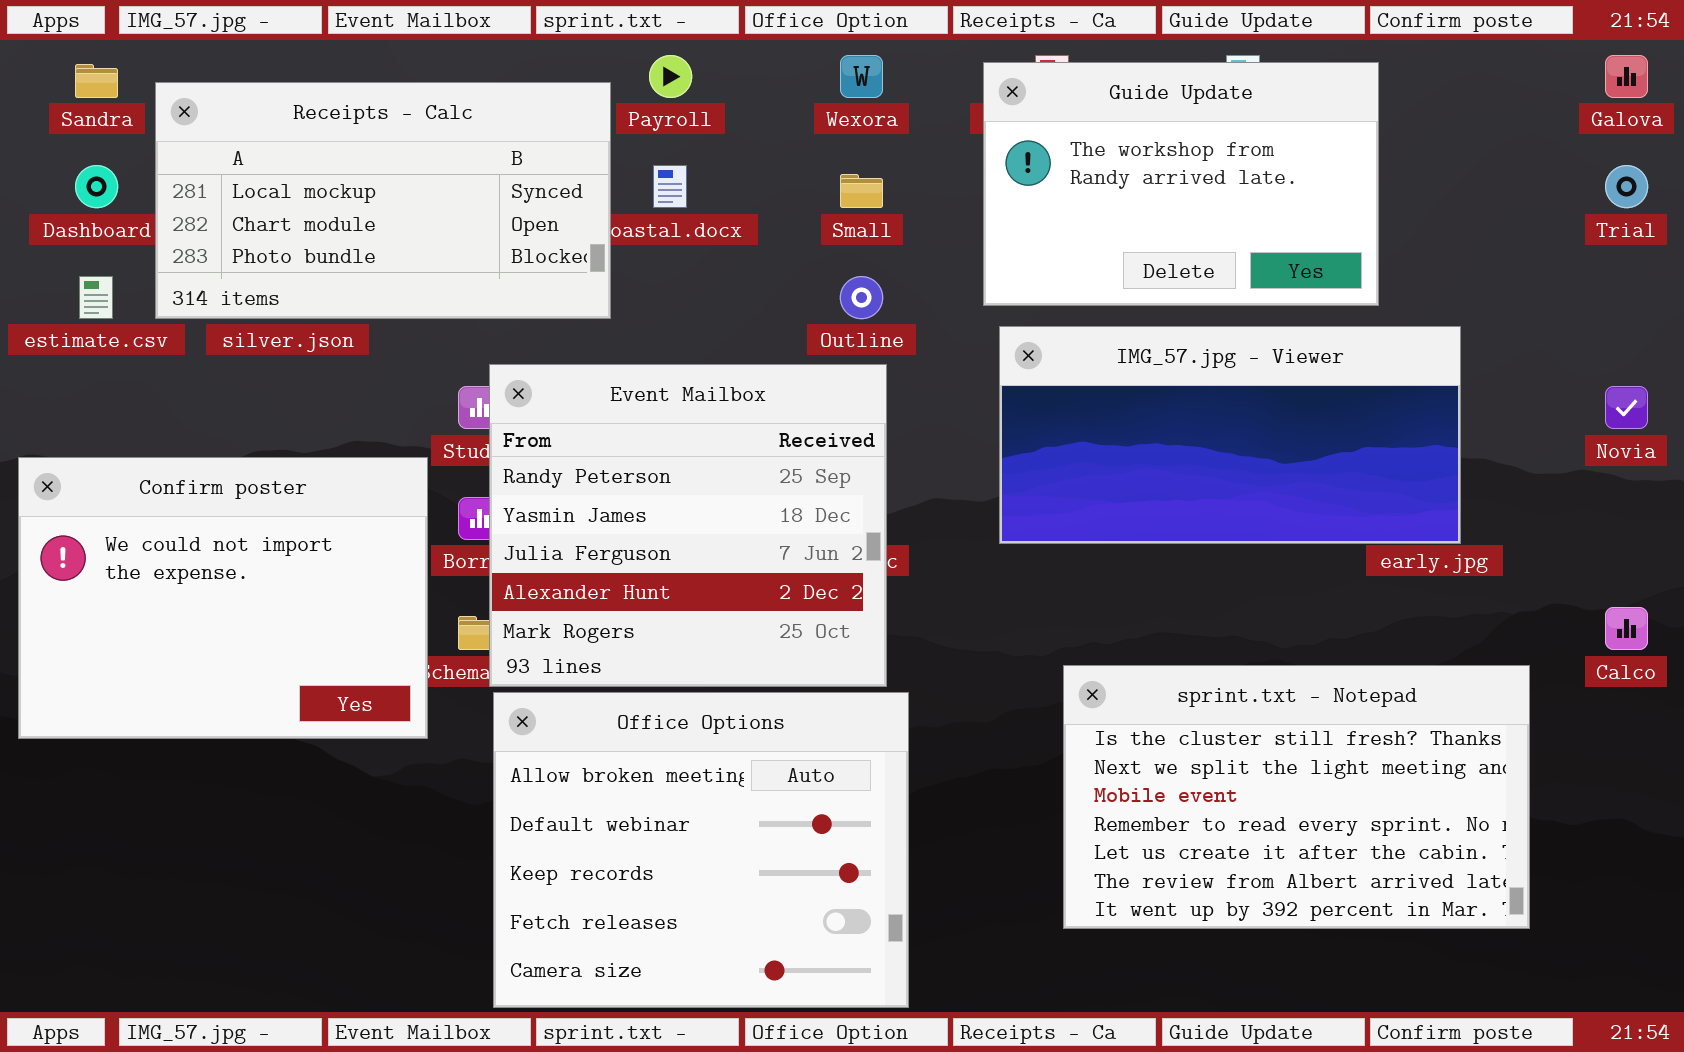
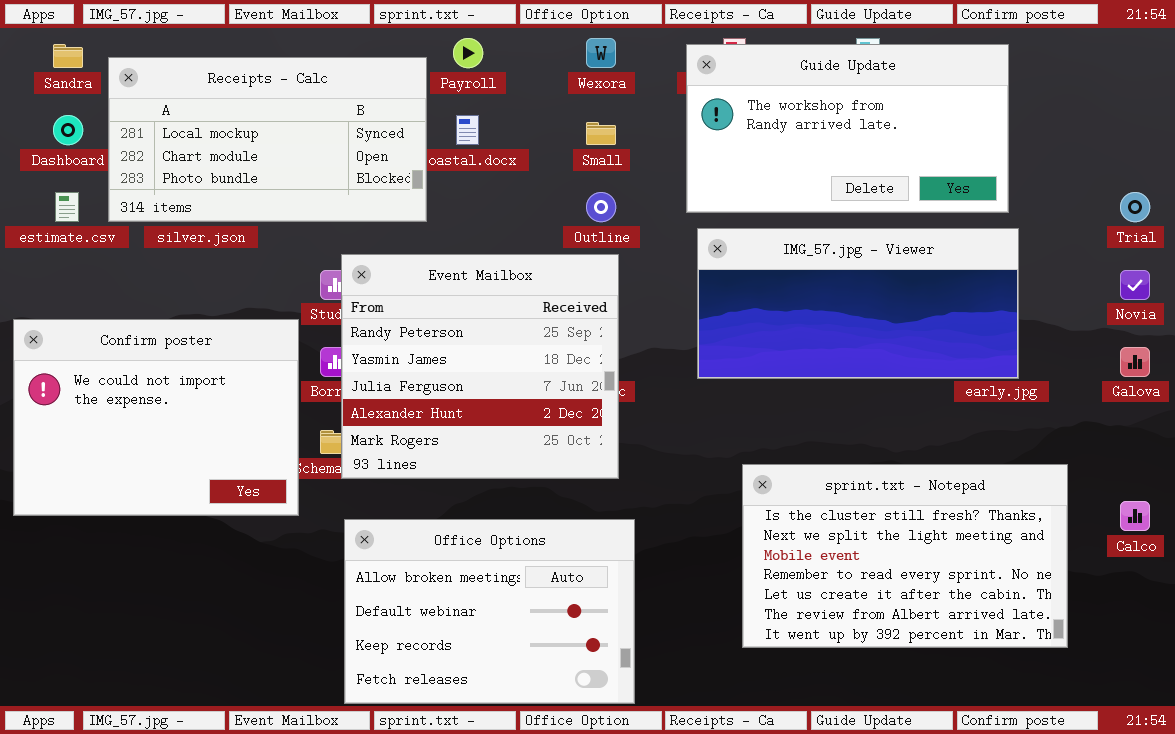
Galova: [1605,55,1648,98] -> [1120,347,1150,377], moved
Guide Update: [983,62,1379,306] -> [686,44,1009,213], resized
Trial: [1605,165,1648,208] -> [1120,192,1150,222], moved
Calco: [1605,607,1648,650] -> [1120,501,1150,531], moved
Office Options: [493,692,909,1008] -> [344,519,635,704], resized

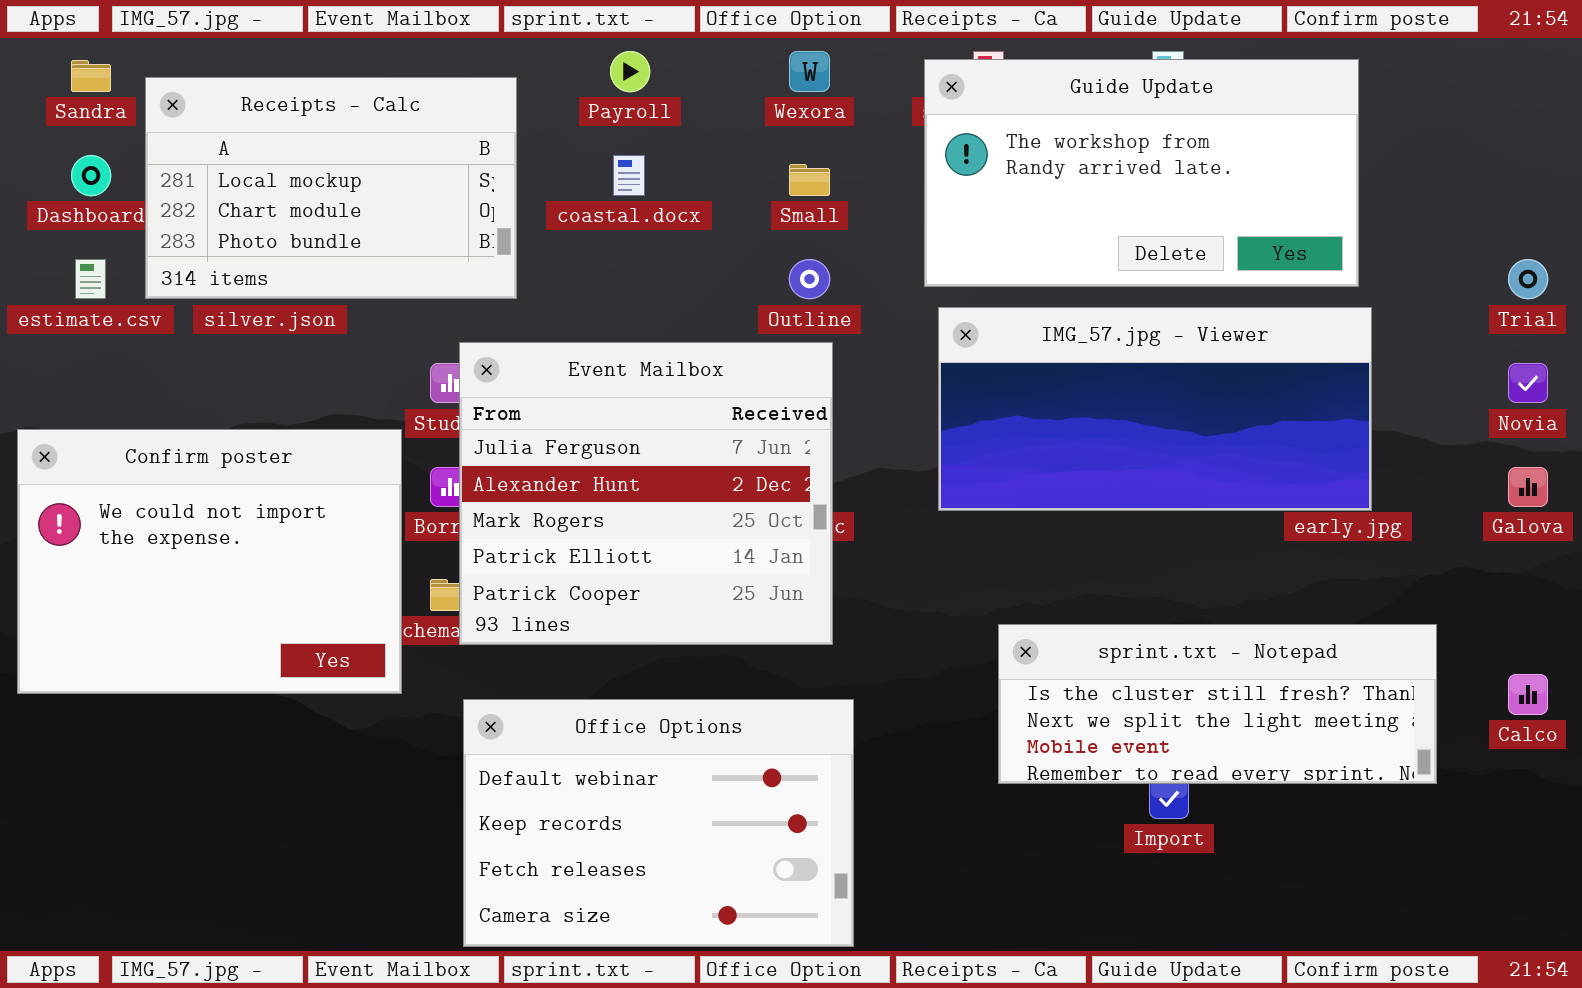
Receipts - Calc: [108,57,427,222] -> [145,77,517,299], resized
Event Mailbox: [341,254,619,479] -> [459,342,833,645], scrolled down 2 rows
sprint.txt - Notepad: [742,464,1068,648] -> [998,624,1437,784], resized
Office Options: [344,519,635,704] -> [463,699,854,947], scrolled down 1 row

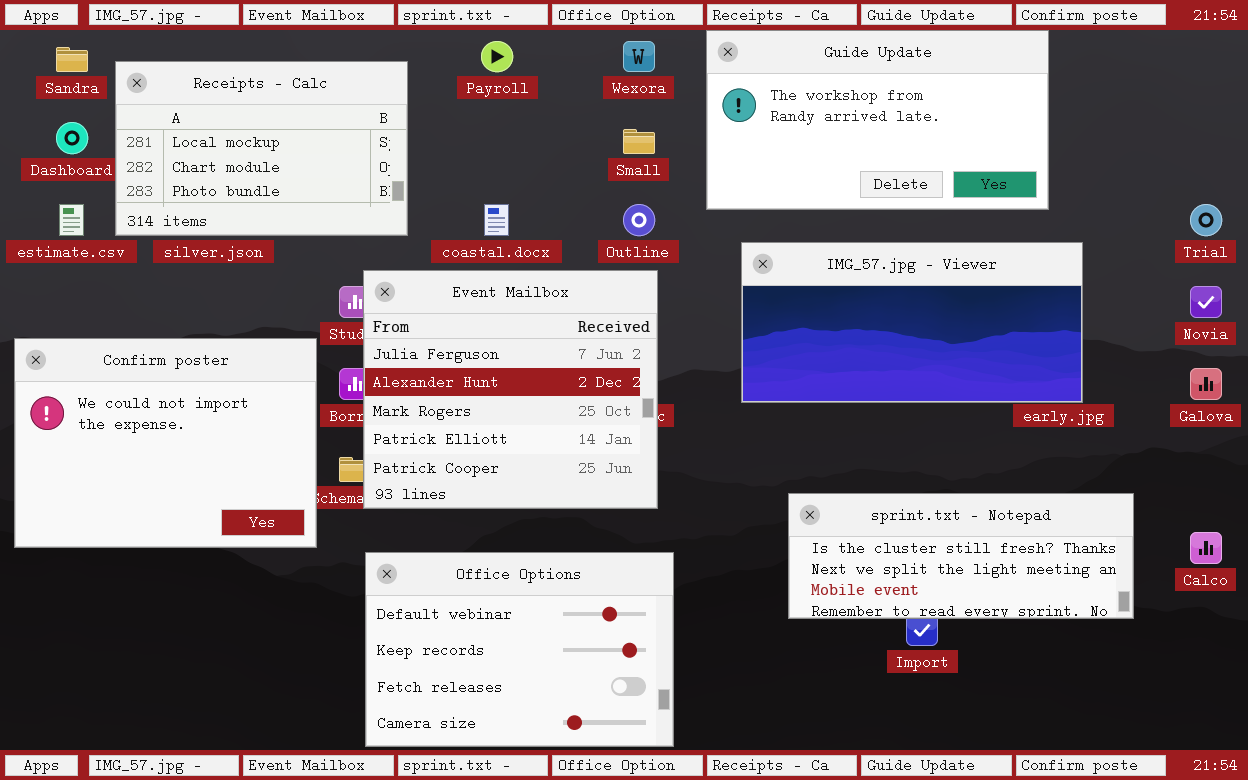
Guide Update: [924,59,1359,287] -> [706,30,1049,210], moved
coastal.docx: [613,155,645,196] -> [484,204,509,236], moved

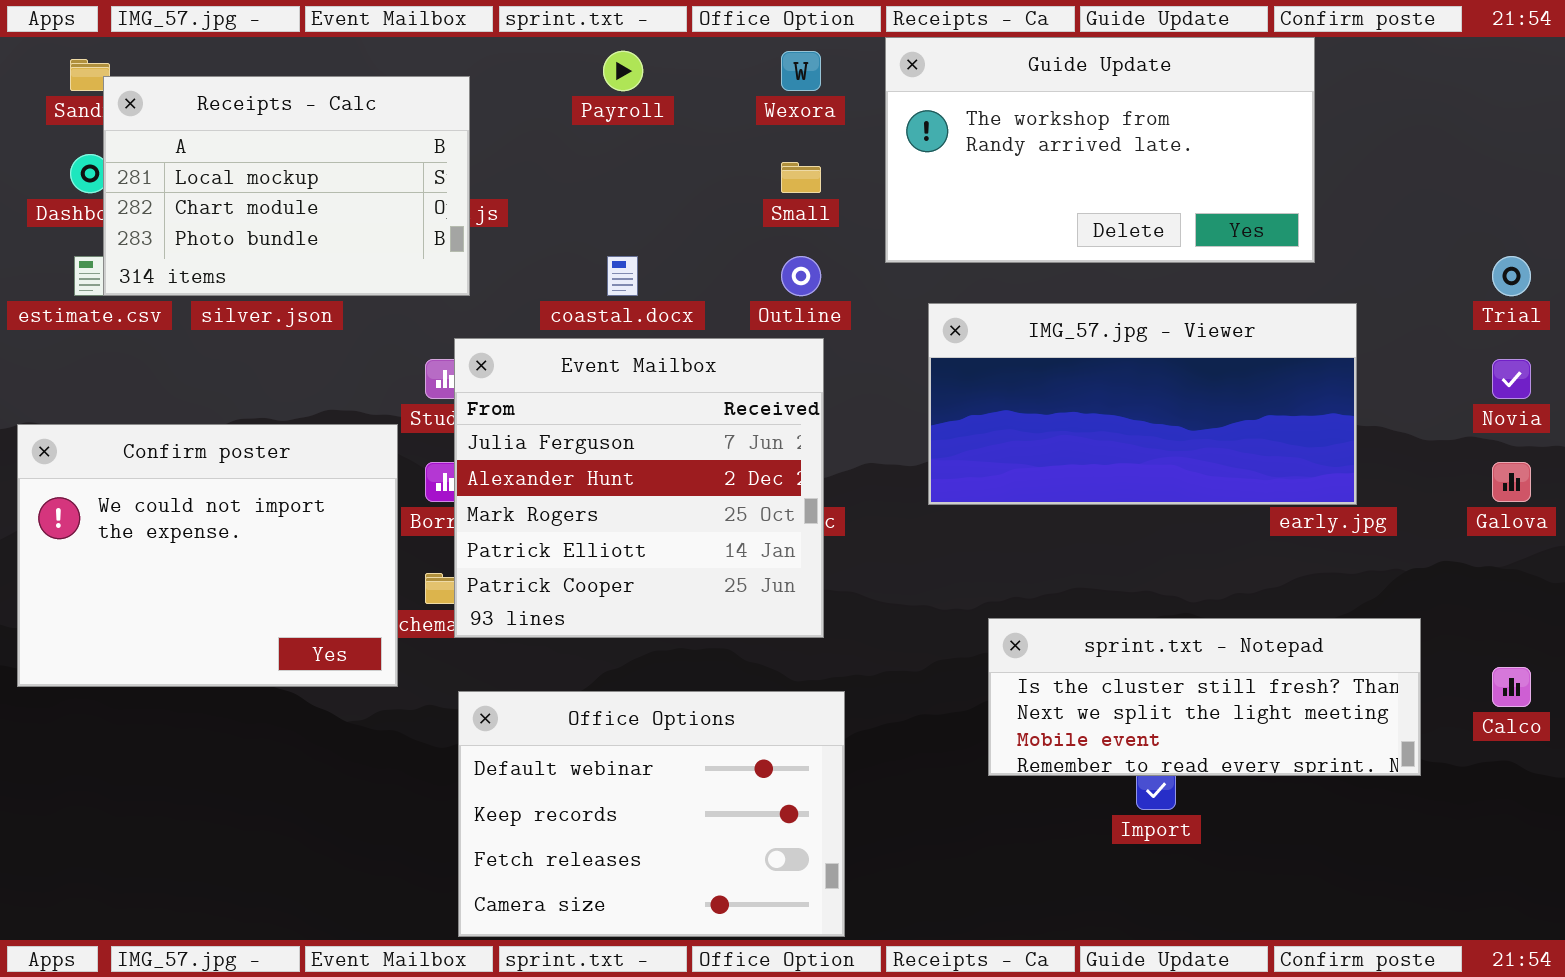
Receipts - Calc: [115,61,408,236] -> [103,76,470,296], moved

